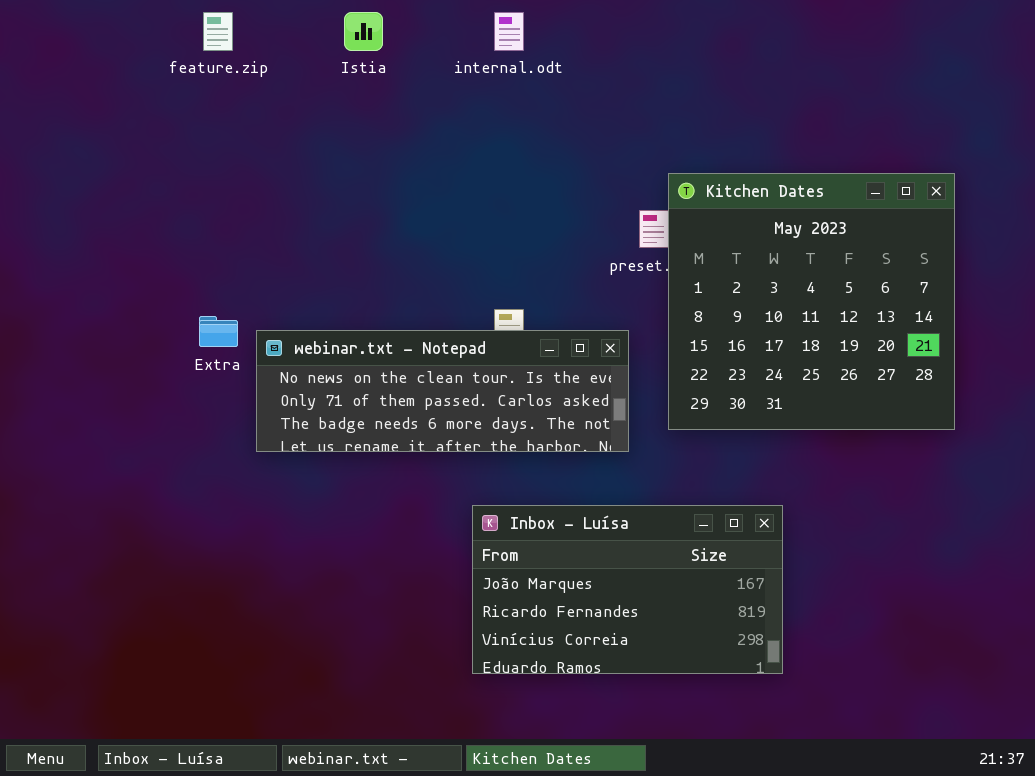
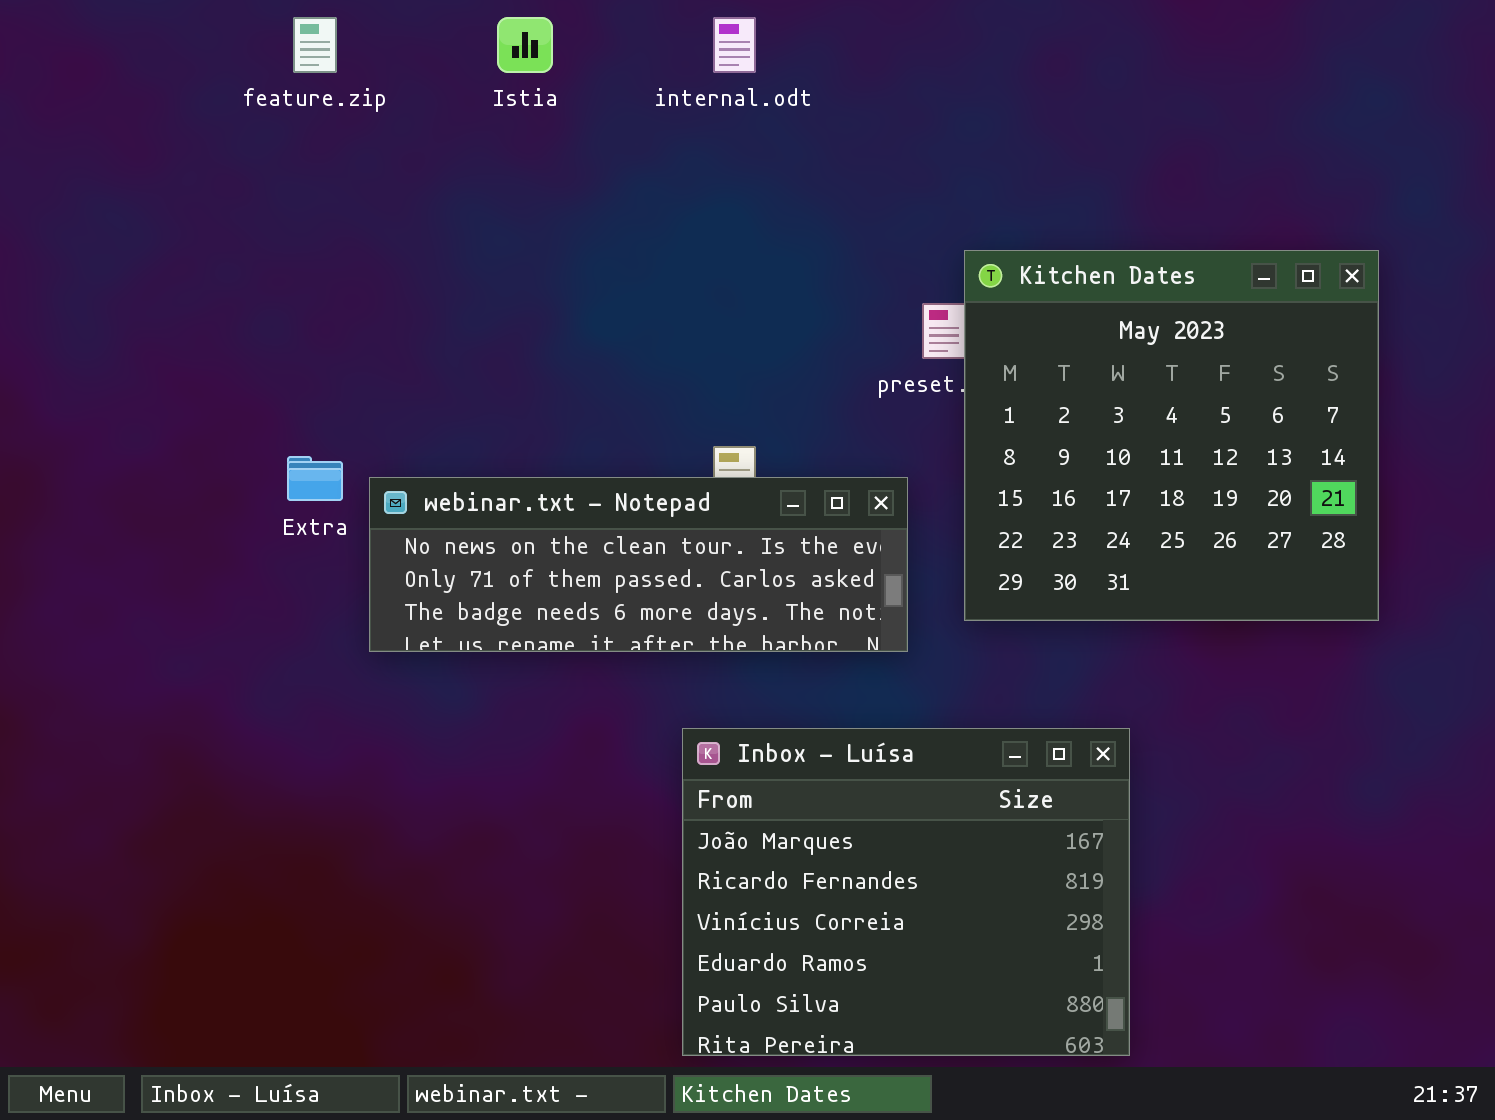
Inbox - Luísa: [472,505,783,674] -> [682,728,1130,1056], resized

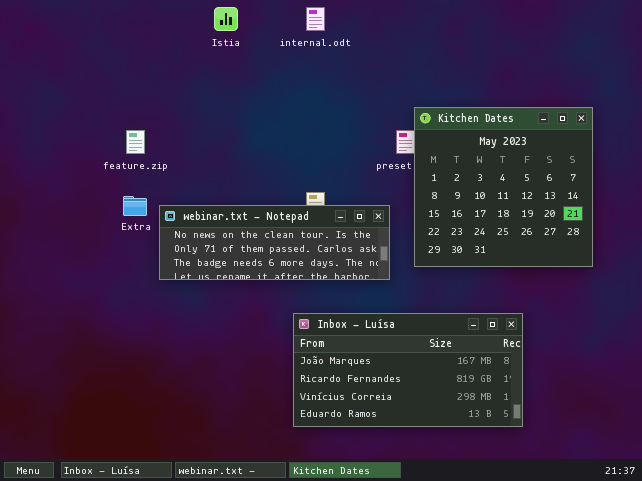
feature.zip: [293,17,337,73] -> [126,130,145,154], moved
Inbox - Luísa: [682,728,1130,1056] -> [293,313,523,427], resized

